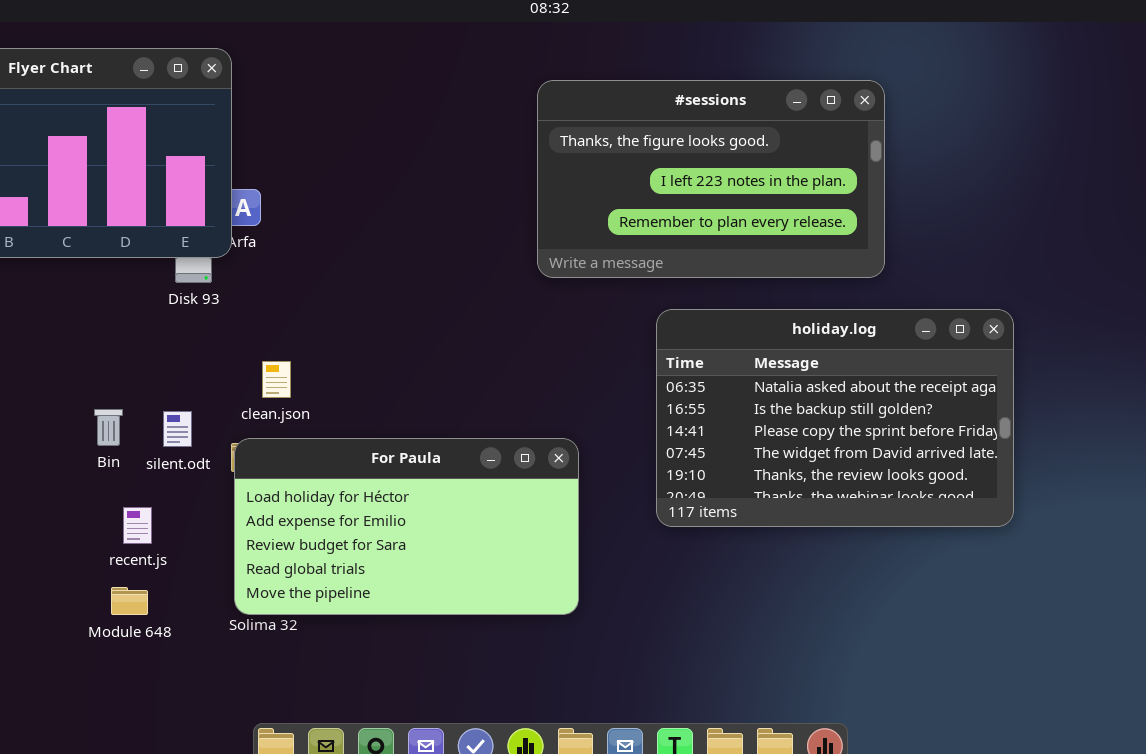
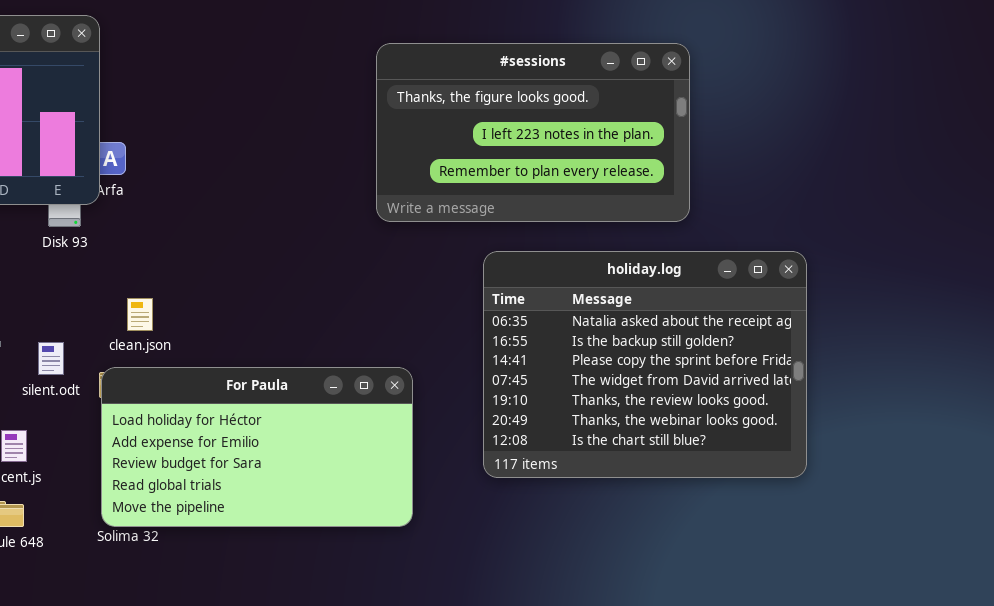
holiday.log: [656,309,1014,527] -> [483,251,807,478], resized

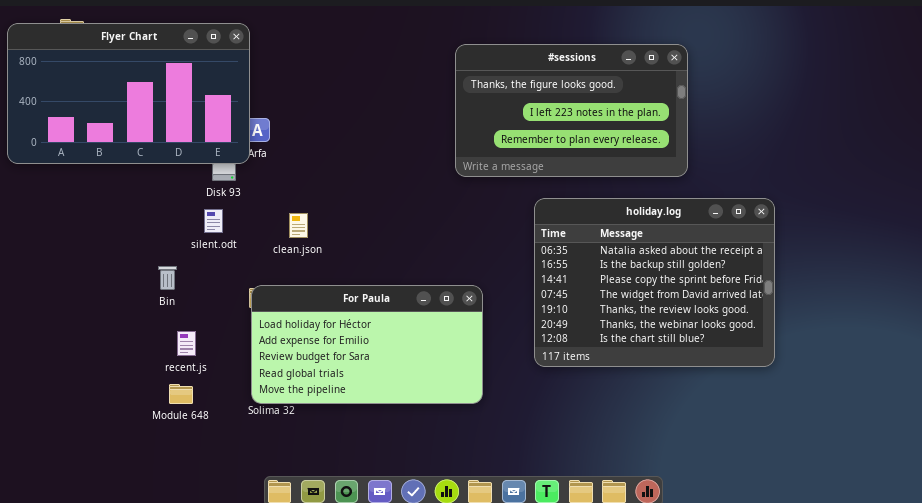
clean.json: [127,298,153,331] -> [289,213,308,238], moved
silent.odt: [38,342,64,375] -> [204,209,223,233], moved

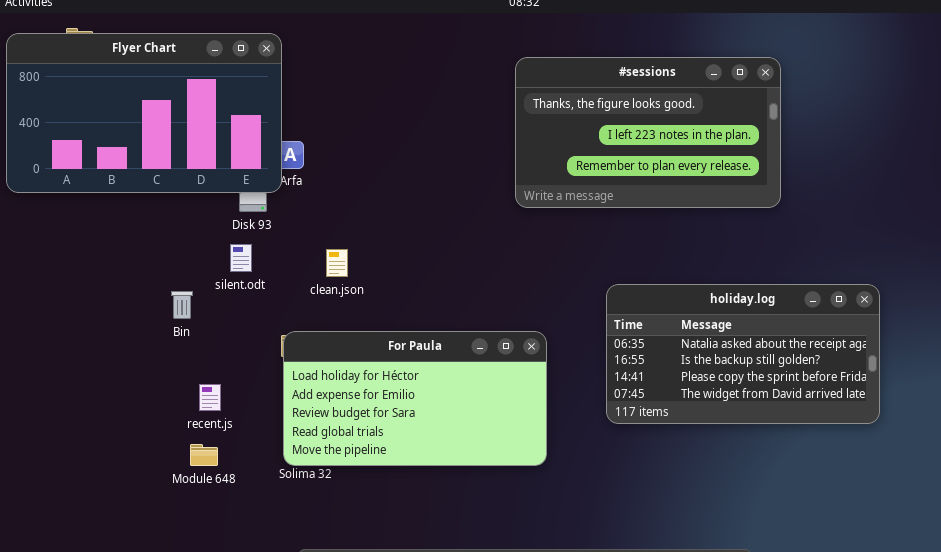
holiday.log: [534,198,775,367] -> [606,284,880,424], resized
Bin: [158,266,177,290] -> [171,291,193,319], moved

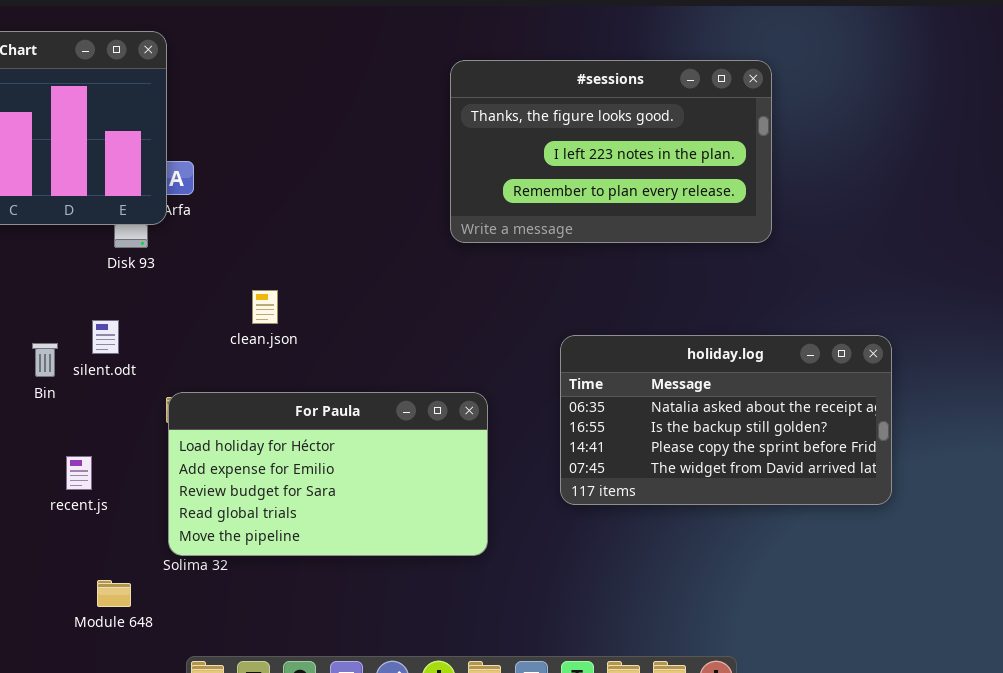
silent.odt: [230,244,252,272] -> [92,320,119,354], moved
clean.json: [326,249,348,277] -> [252,290,278,324], moved
Module 648: [190,444,218,466] -> [97,580,131,607], moved

